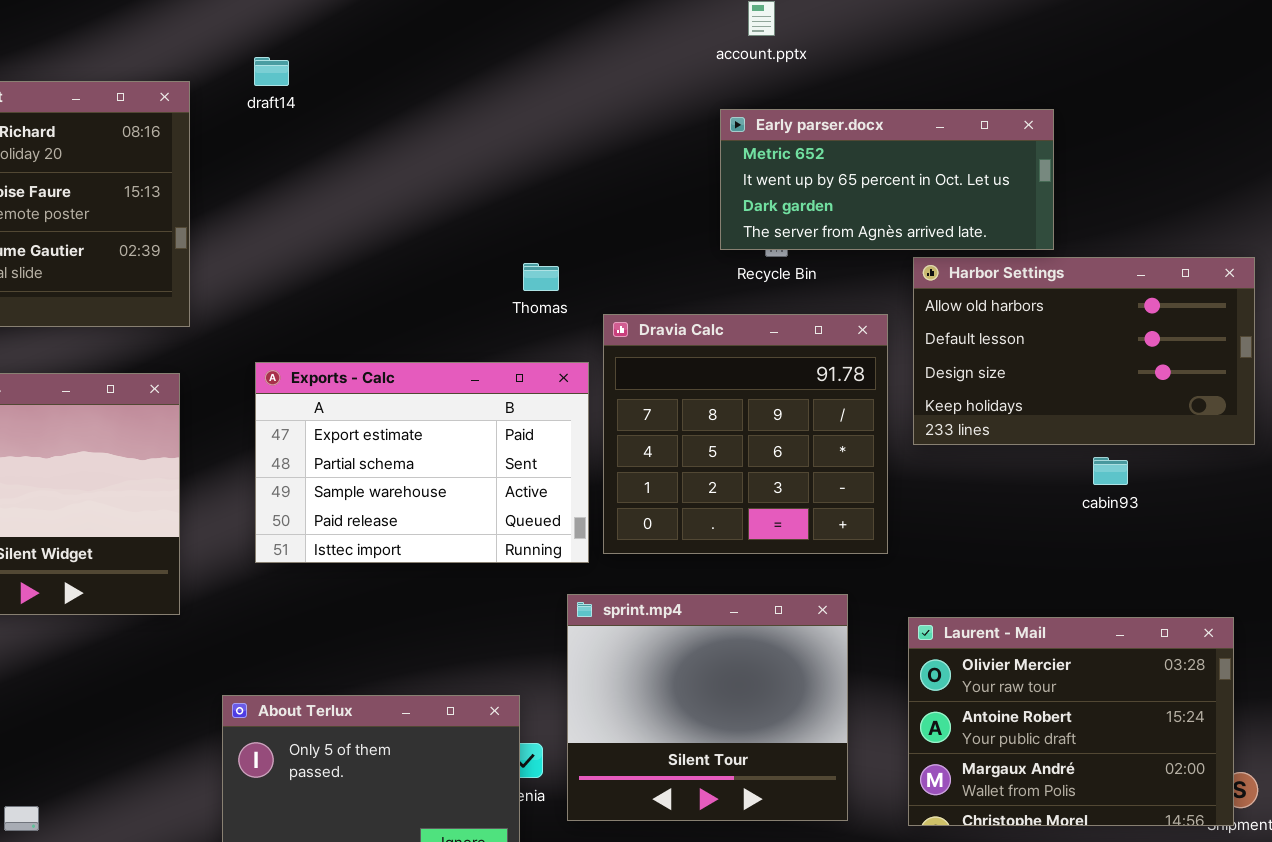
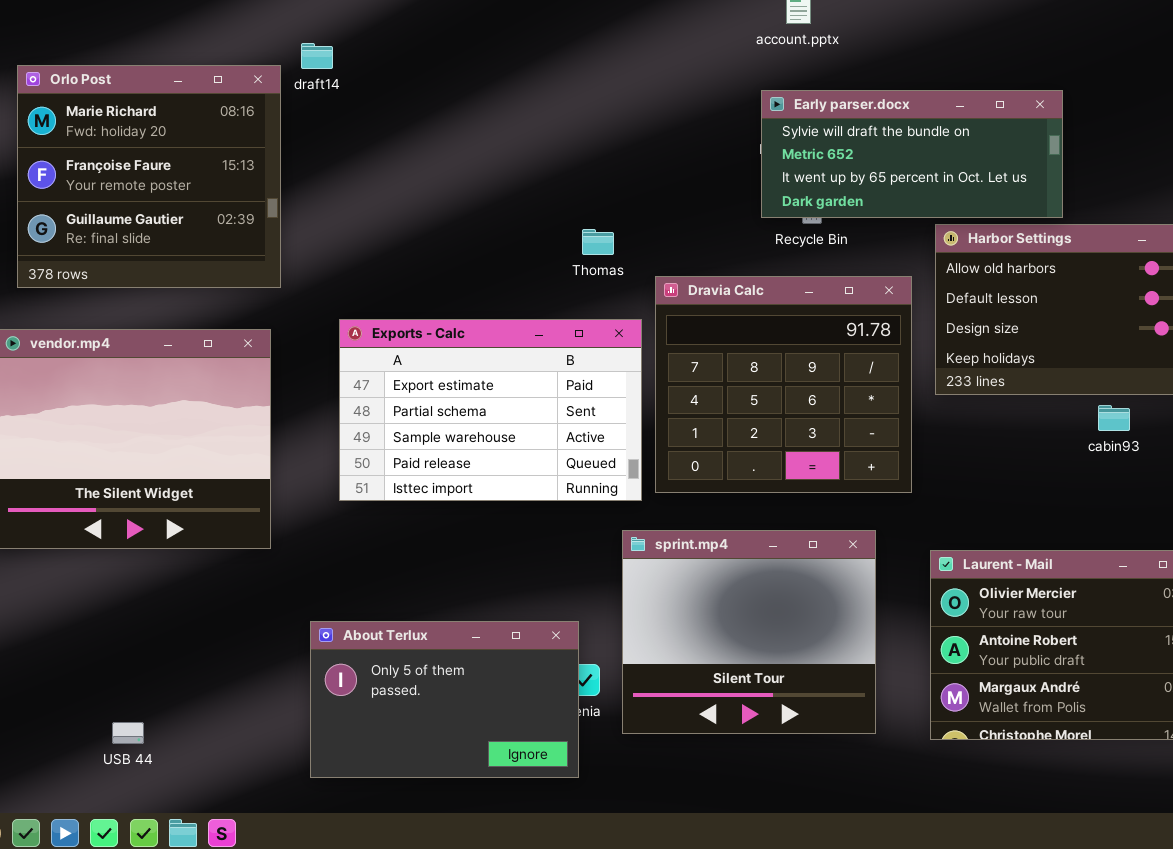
draft14: [254,57,289,86] -> [301,43,333,69], moved
Early parser.docx: [720,109,1054,250] -> [761,90,1063,218], scrolled up 1 row

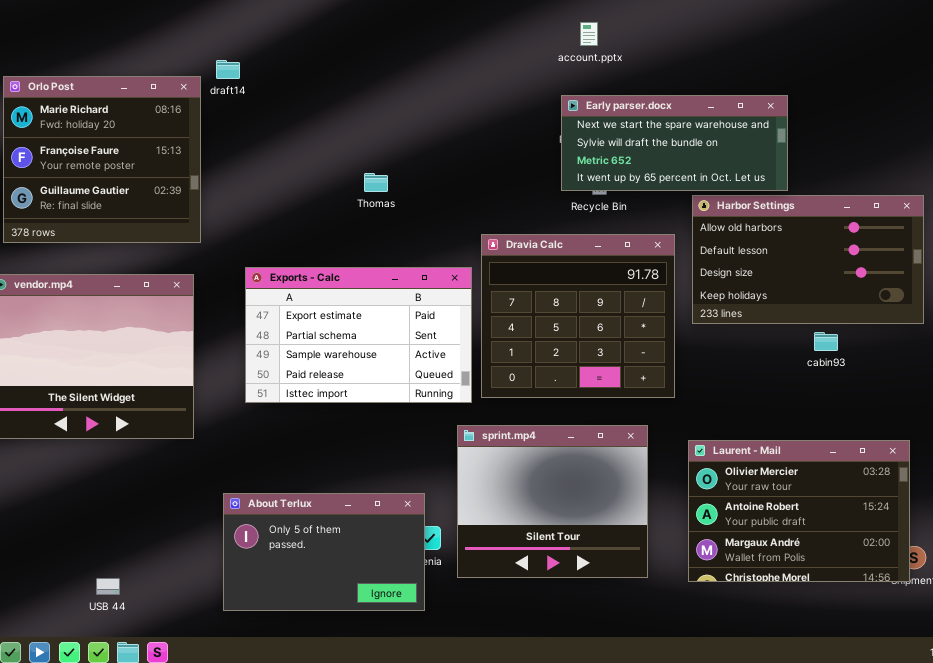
Early parser.docx: [761,90,1063,218] -> [561,95,788,191], scrolled up 1 row
Thomas: [582,229,614,255] -> [364,173,388,192], moved
USB 44: [112,722,144,744] -> [96,578,120,595], moved

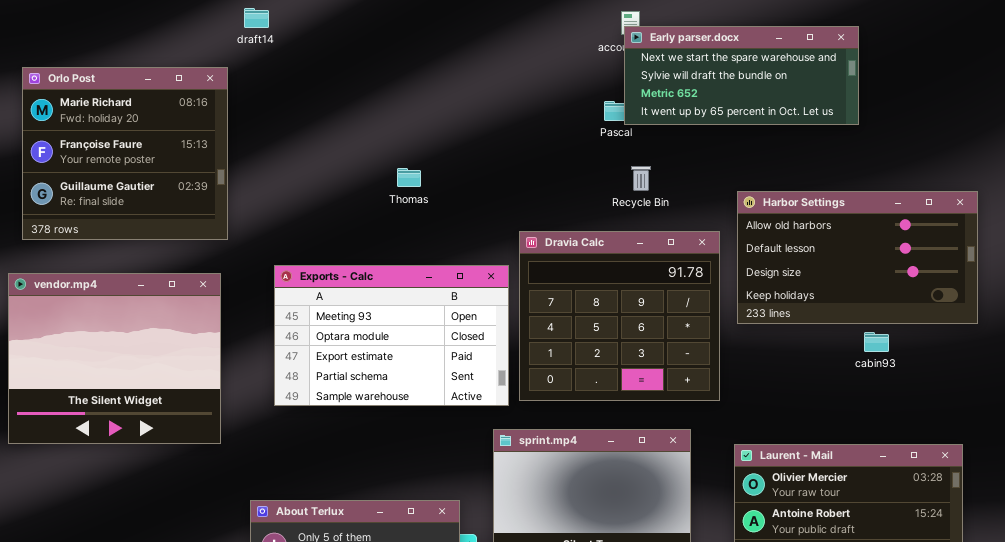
draft14: [216,60,240,79] -> [244,8,269,28], moved
Early parser.docx: [561,95,788,191] -> [624,26,859,125], moved
Exports - Calc: [245,267,472,403] -> [274,265,509,406], scrolled up 2 rows

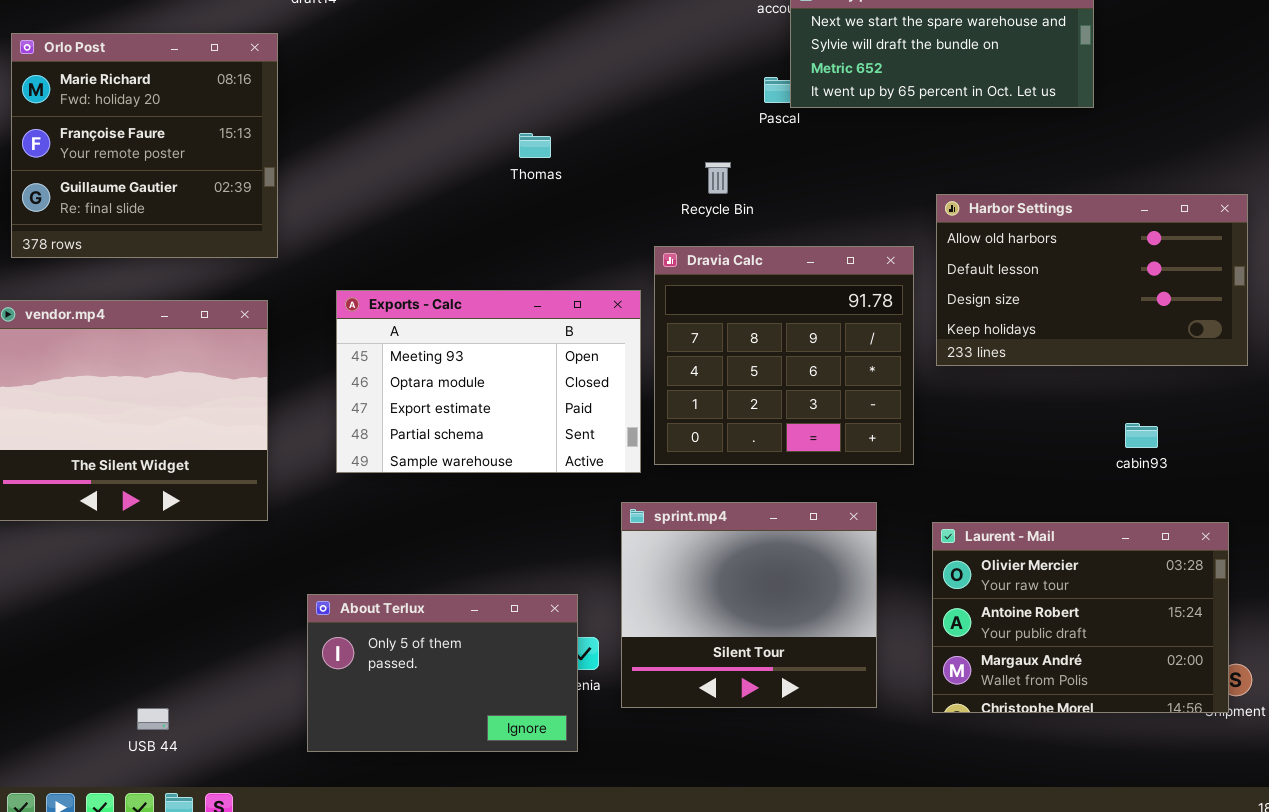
Recycle Bin: [631,166,651,191] -> [705,162,731,194], moved
Thomas: [397,168,421,187] -> [519,133,551,158], moved
cabin93: [864,332,889,352] -> [1125,423,1158,448], moved

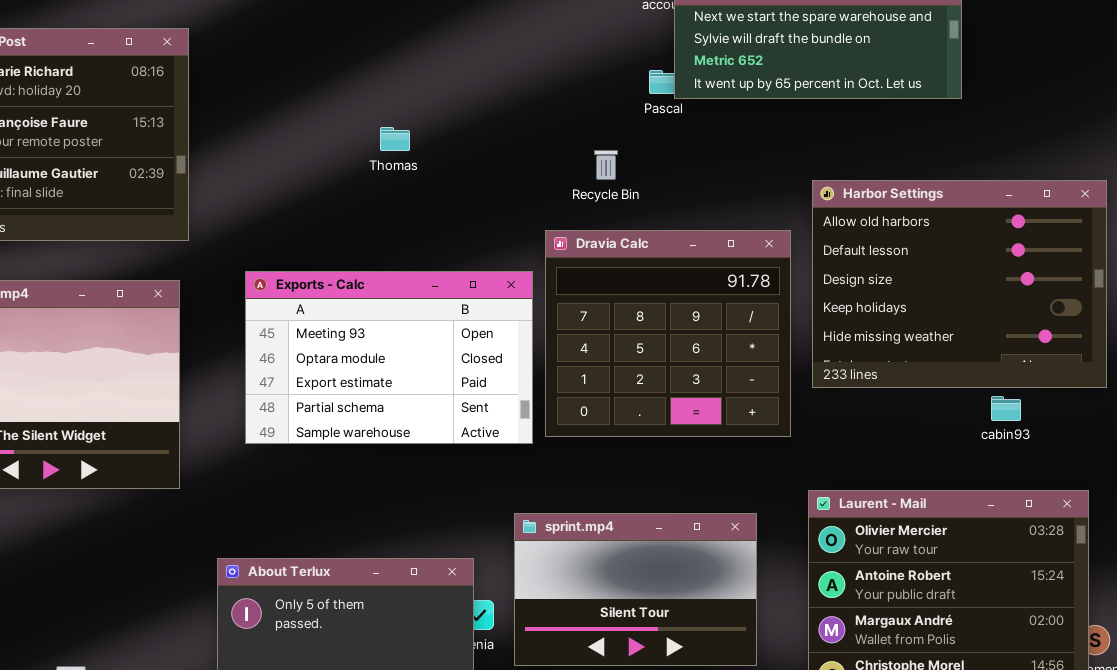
Thomas: [519,133,551,158] -> [380,127,410,151], moved
Harbor Settings: [936,194,1248,366] -> [812,180,1107,388], resized
sprint.mp4: [621,502,877,708] -> [514,513,757,666], resized

